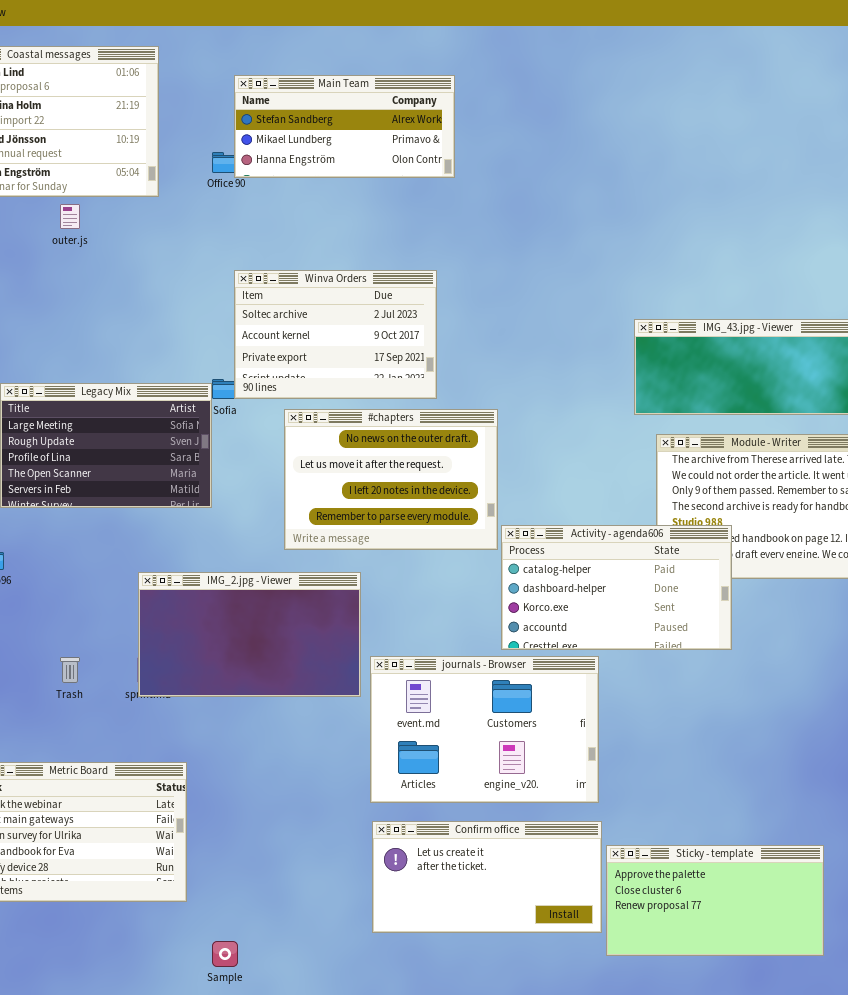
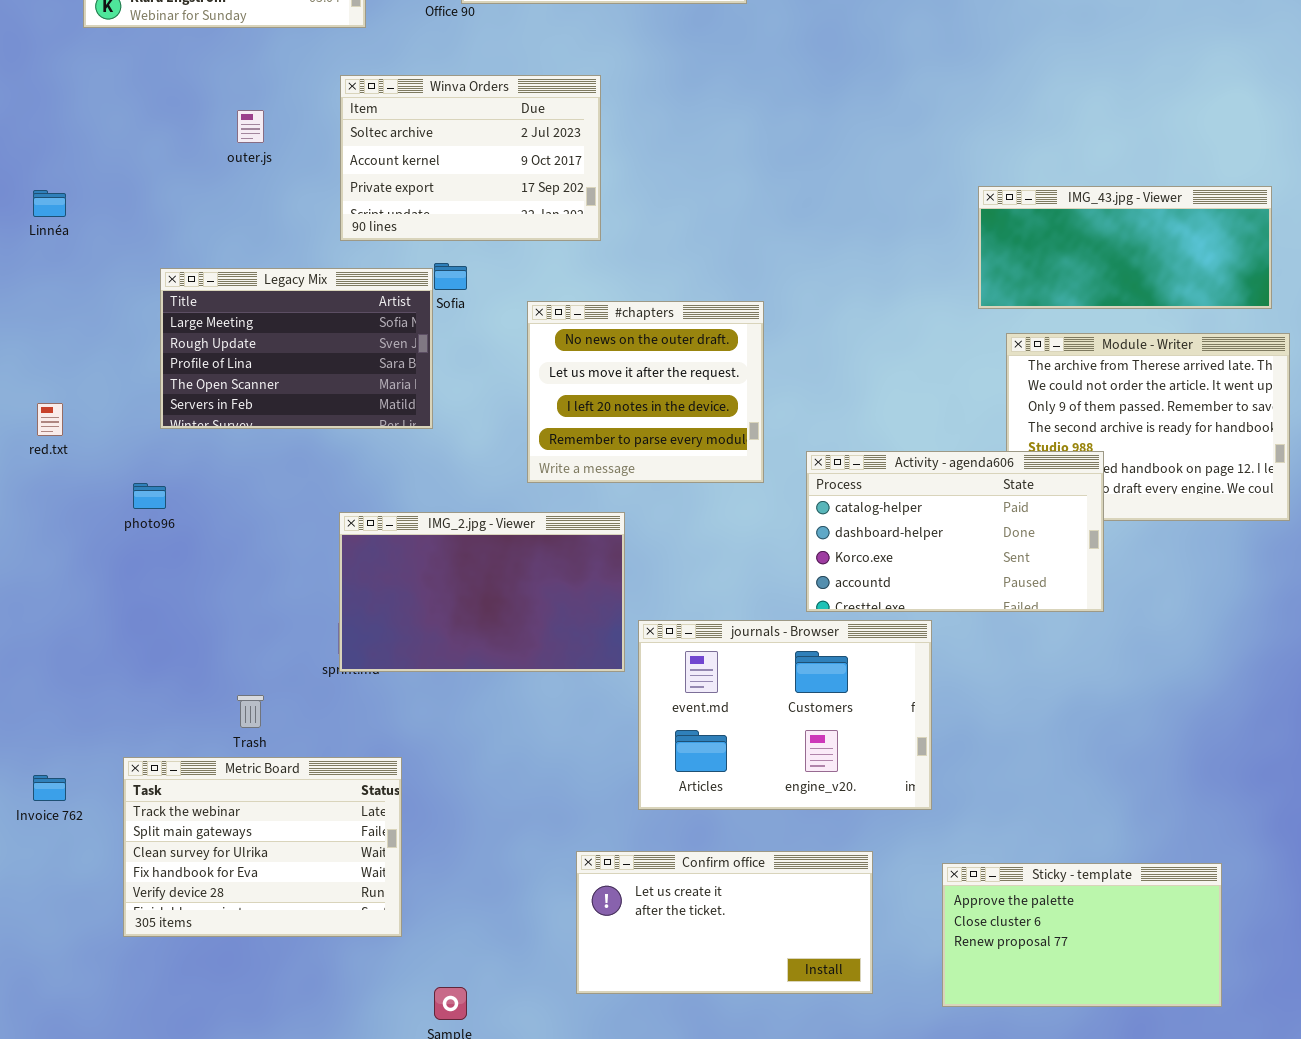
outer.js: [60,204,80,229] -> [237,110,264,143], moved
Winva Orders: [234,270,437,399] -> [340,75,601,241], moved
#chapters: [284,409,498,550] -> [527,301,764,483], resized
Trash: [60,657,80,683] -> [237,695,264,728], moved
Confirm office: [372,821,602,933] -> [576,851,873,994], moved

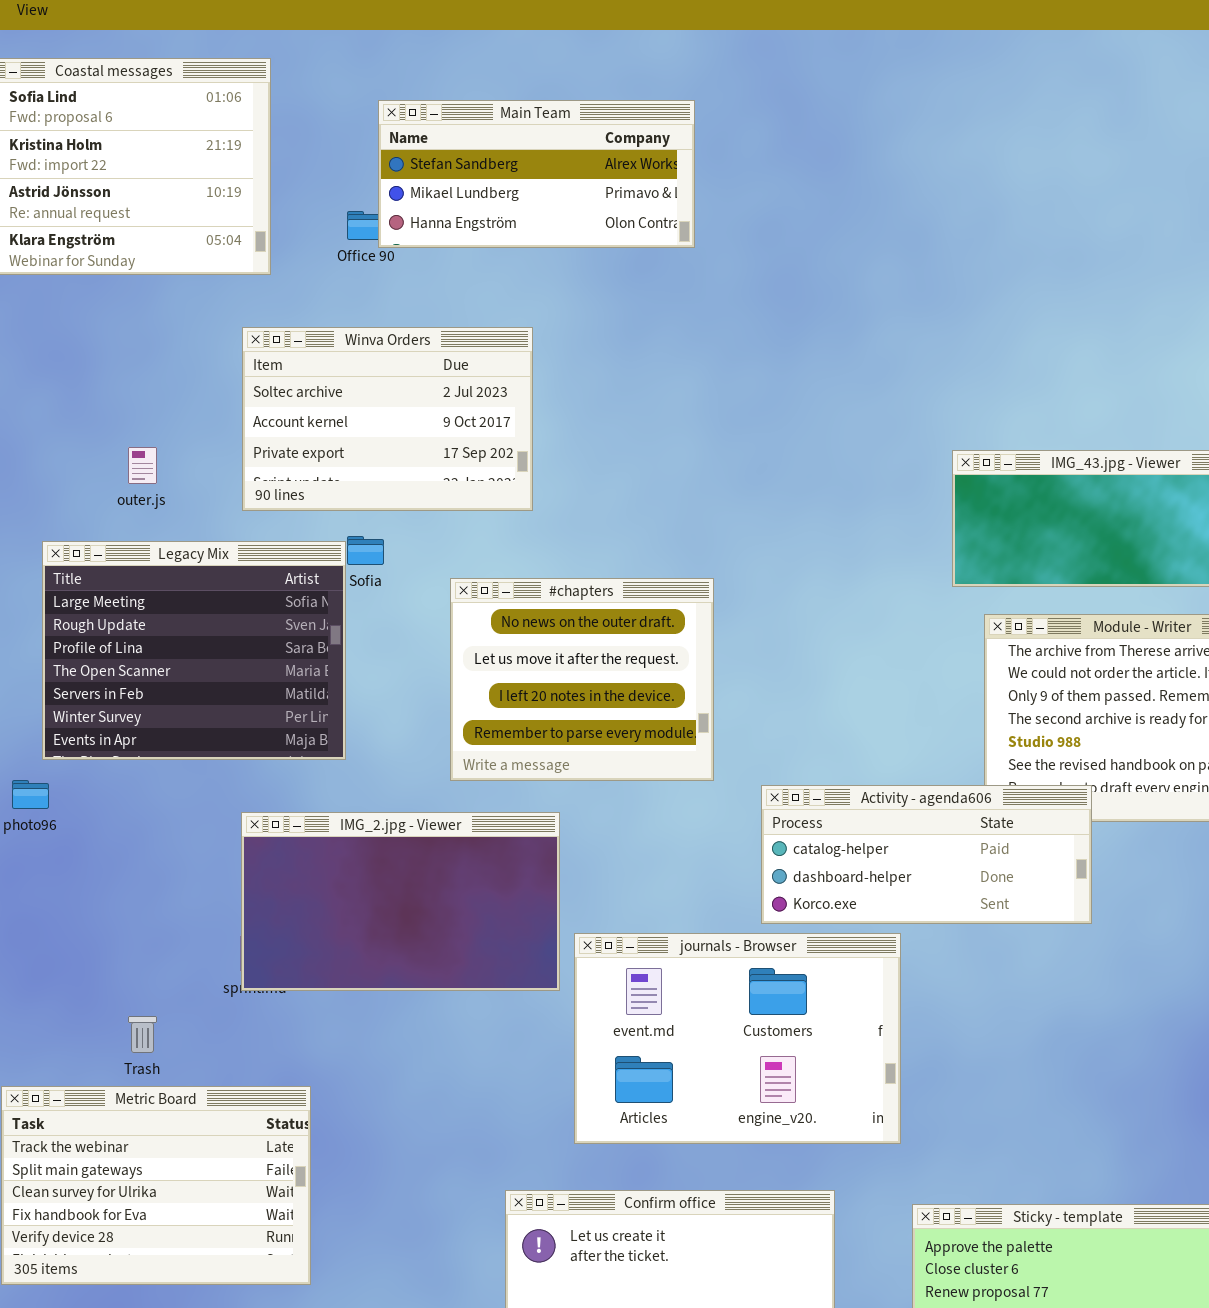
outer.js: [237,110,264,143] -> [128,447,157,484], moved
Legacy Mix: [160,268,433,429] -> [42,541,346,760], resized
Activity - agenda606: [806,451,1104,612] -> [761,785,1092,924], resized

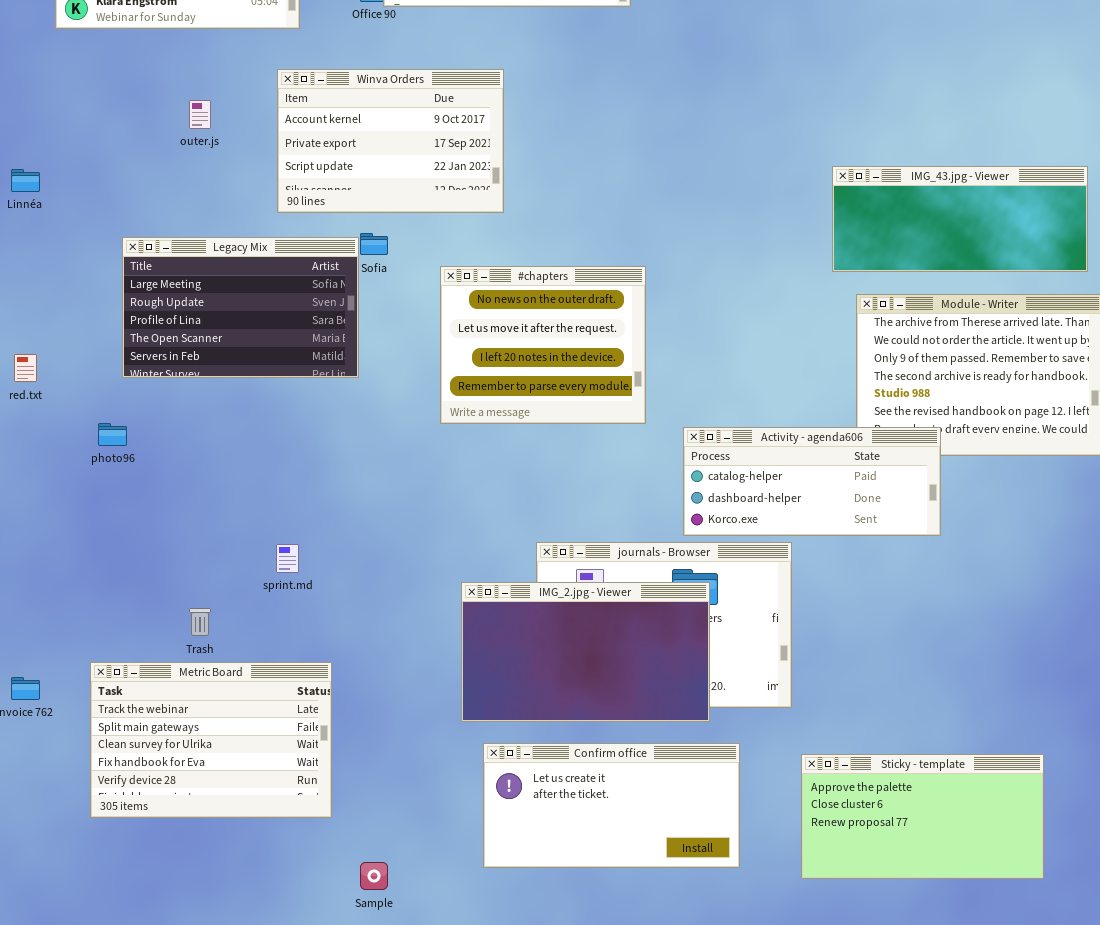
Winva Orders: [242,327,533,511] -> [277,69,504,213], scrolled down 1 row
outer.js: [128,447,157,484] -> [189,100,211,129], moved
Legacy Mix: [42,541,346,760] -> [122,237,359,378], resized
IMG_2.jpg - Viewer: [241,812,560,991] -> [461,582,710,722], moved

